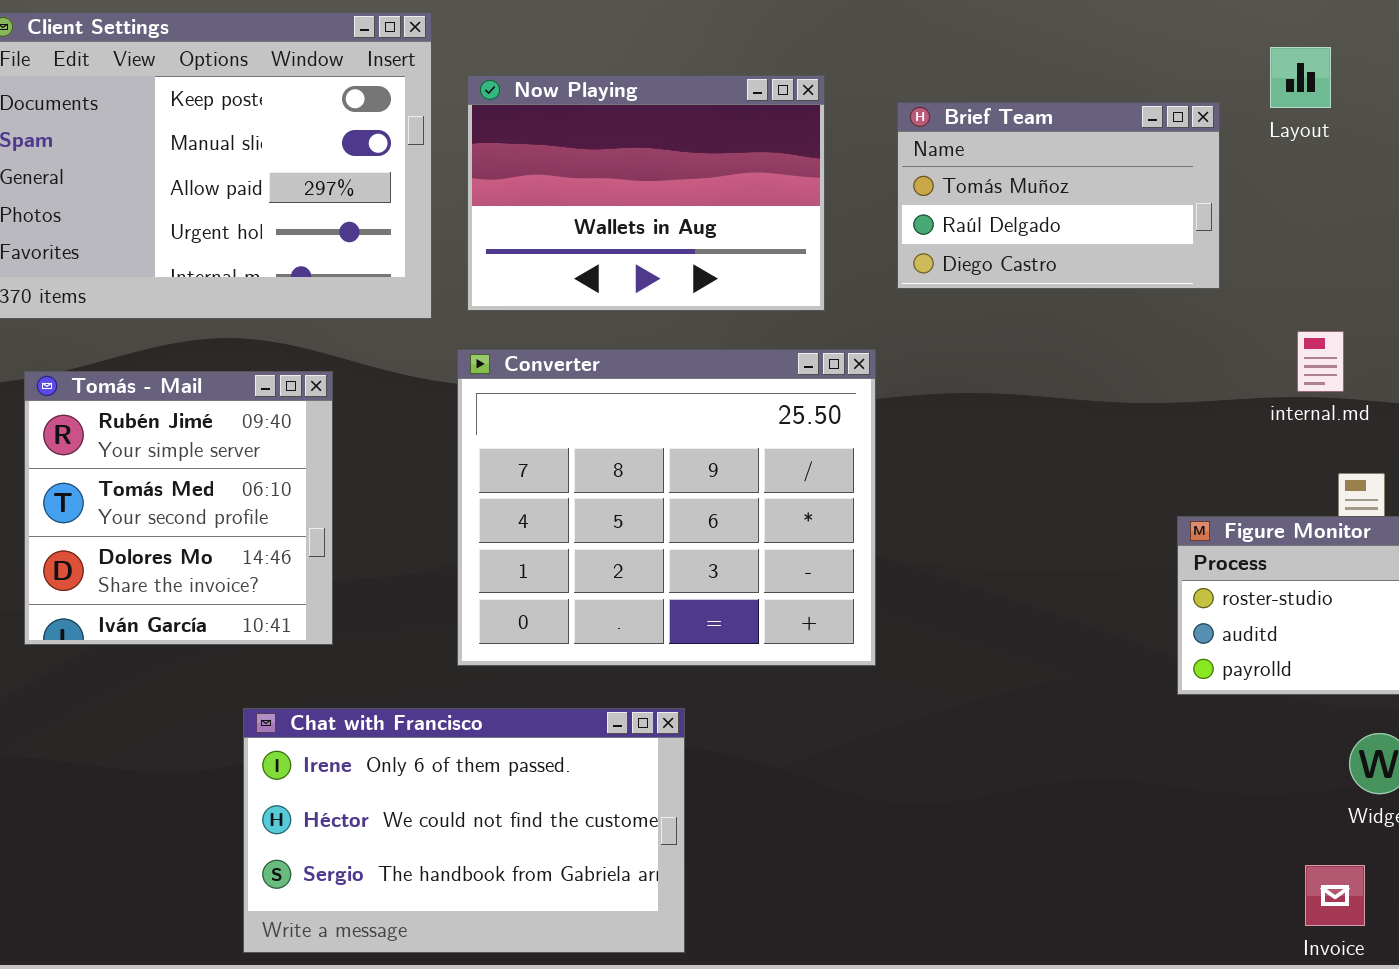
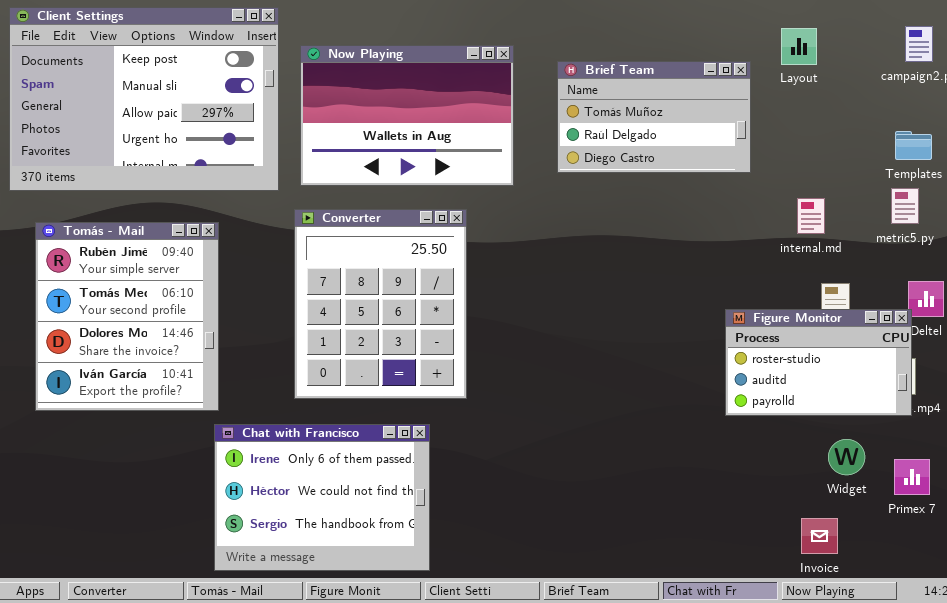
Converter: [457,349,876,666] -> [294,209,467,399], resized
Tomás - Mail: [24,371,333,645] -> [35,222,219,411], resized
Chat with Francisco: [243,708,685,953] -> [214,424,430,571], resized

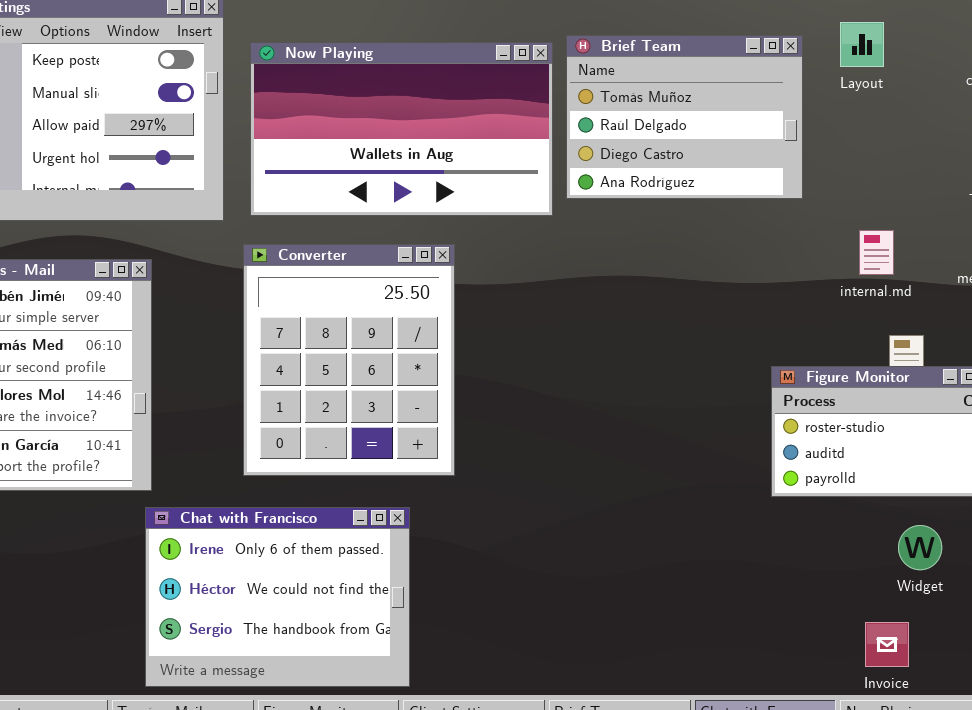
Now Playing: [300,45,514,186] -> [250,42,553,216], resized
Brief Team: [557,61,751,173] -> [566,35,803,199], resized

